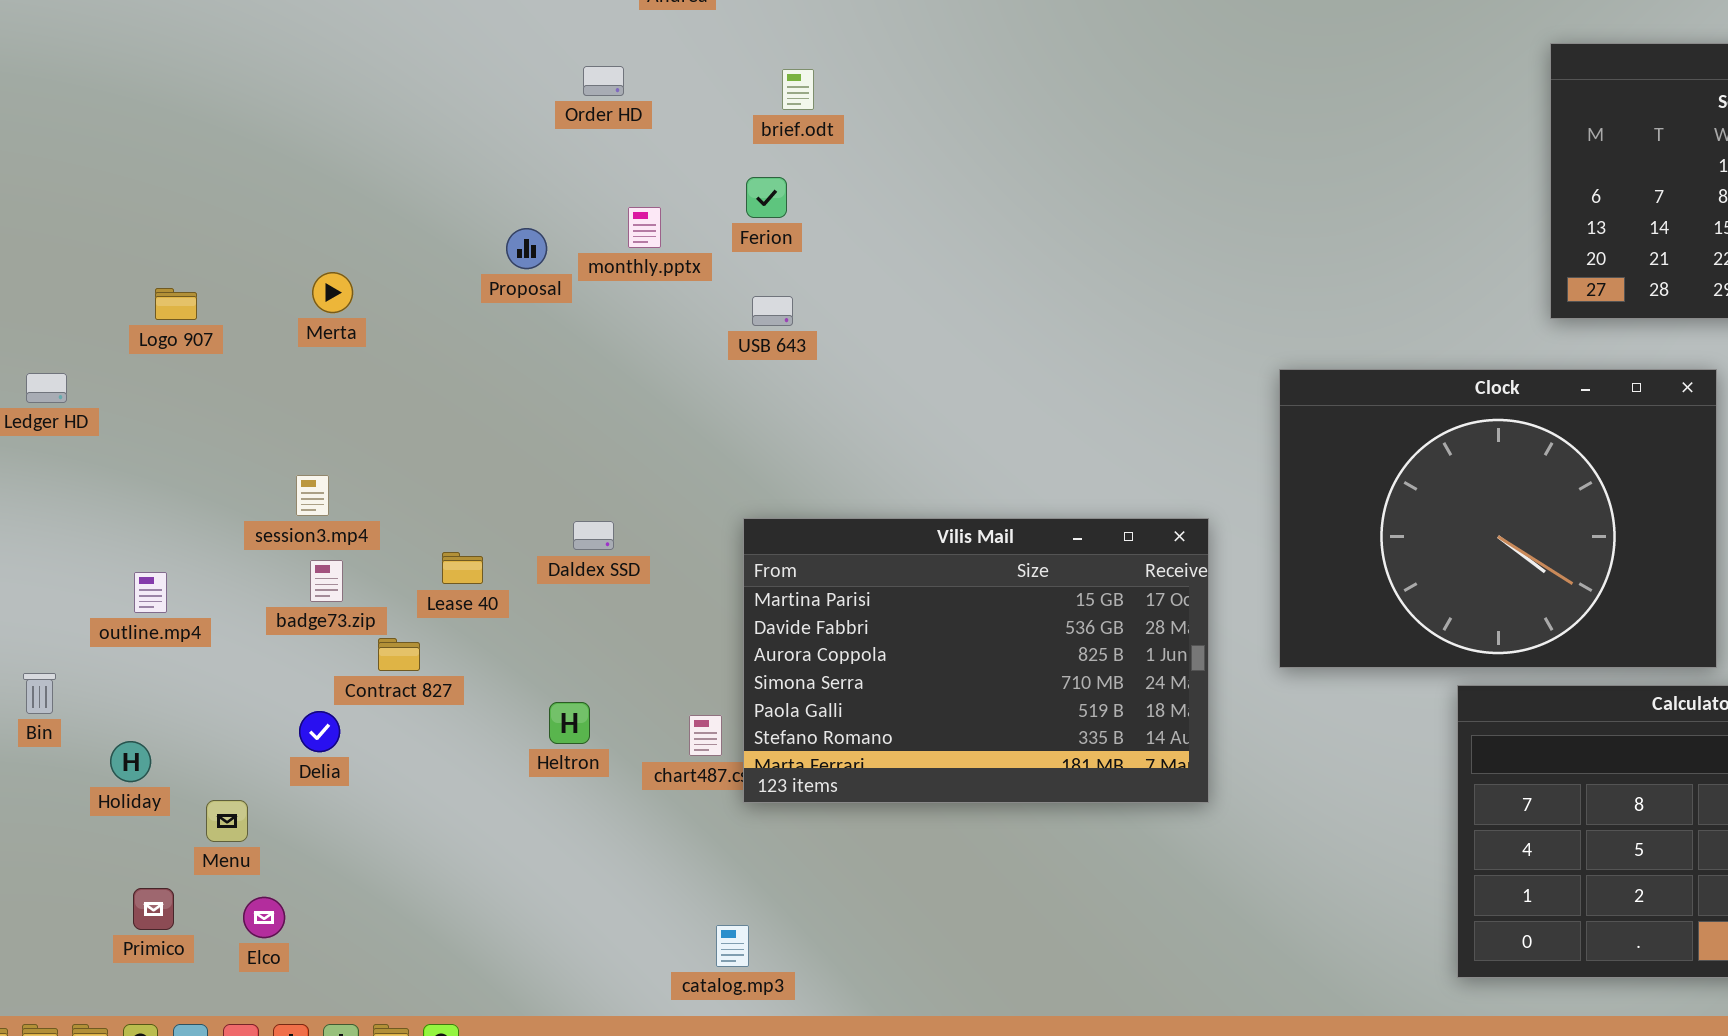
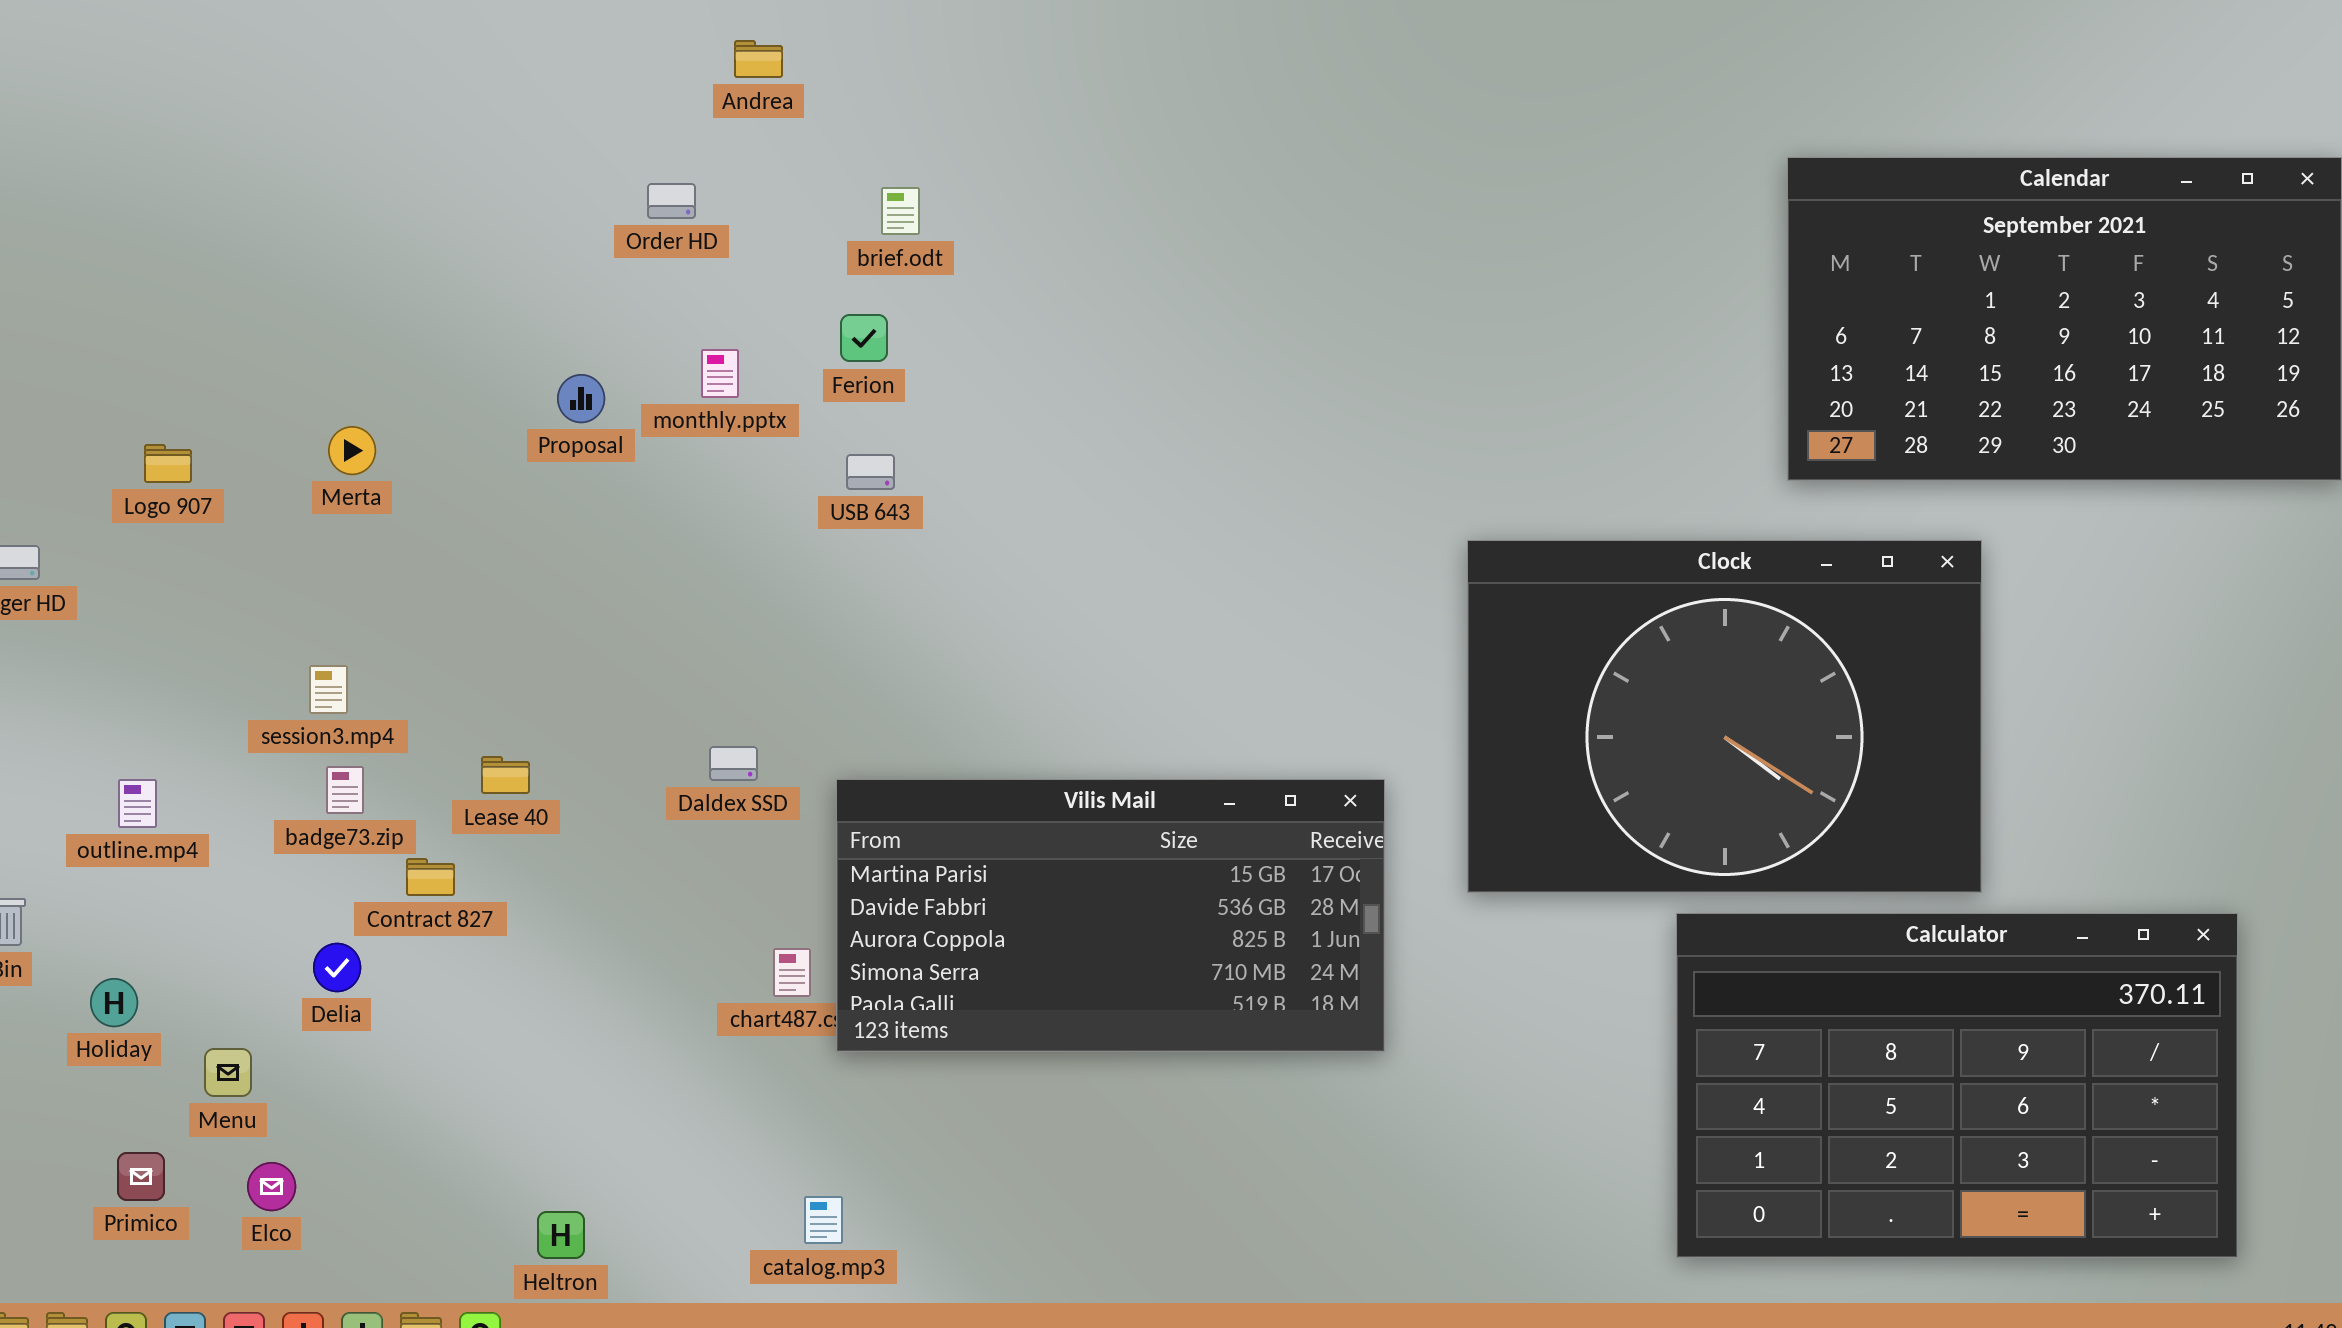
Vilis Mail: [743,518,1209,803] -> [836,779,1385,1052], resized
Daldex SSD: [573,521,614,550] -> [709,746,758,781], moved
Heltron: [549,702,590,744] -> [537,1211,585,1259], moved

